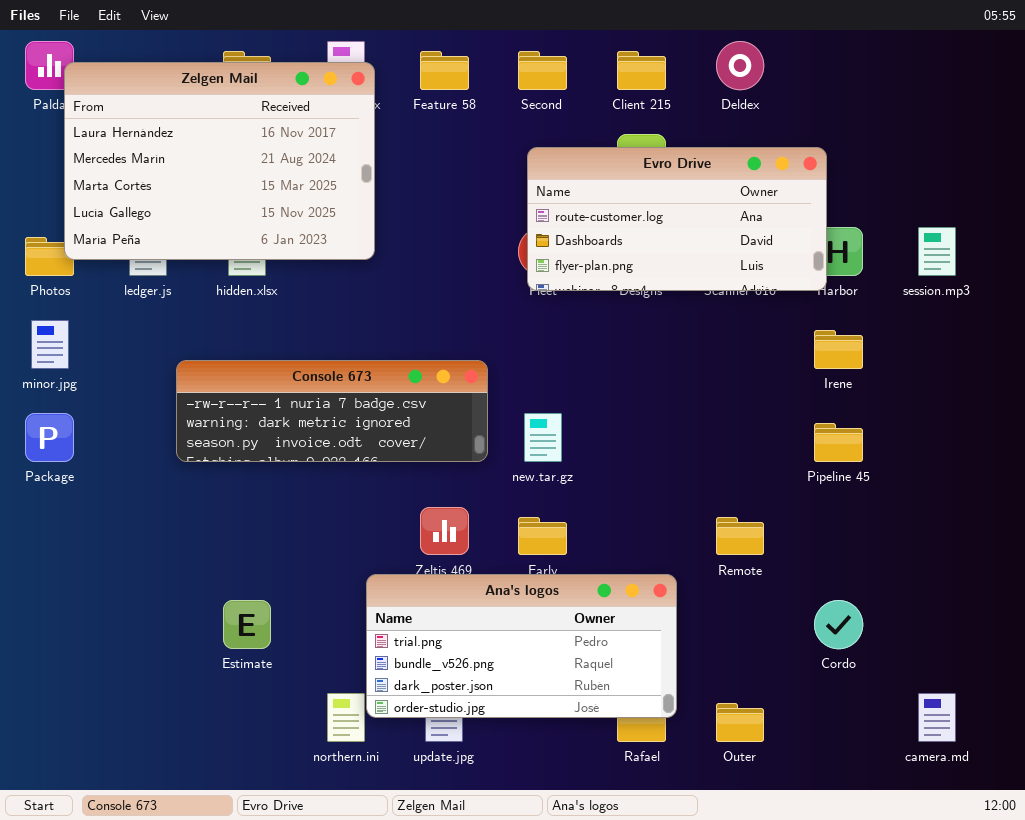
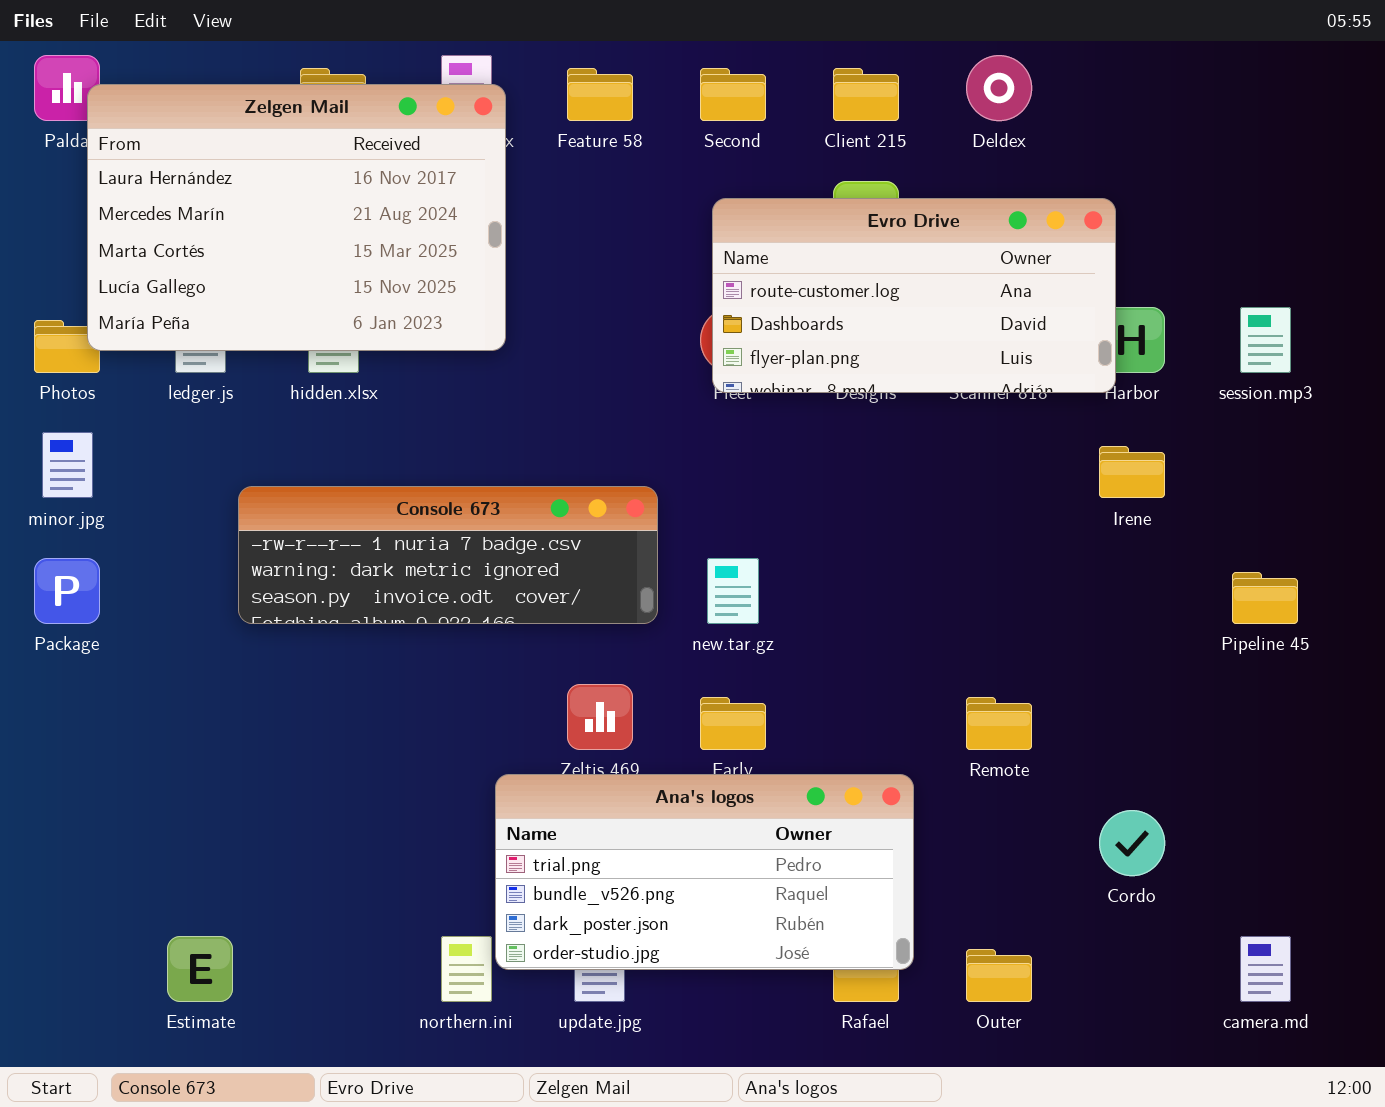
Pipeline 45: [814,423,863,462] -> [1232,572,1298,624], moved
Estimate: [223,600,271,649] -> [167,936,233,1002], moved

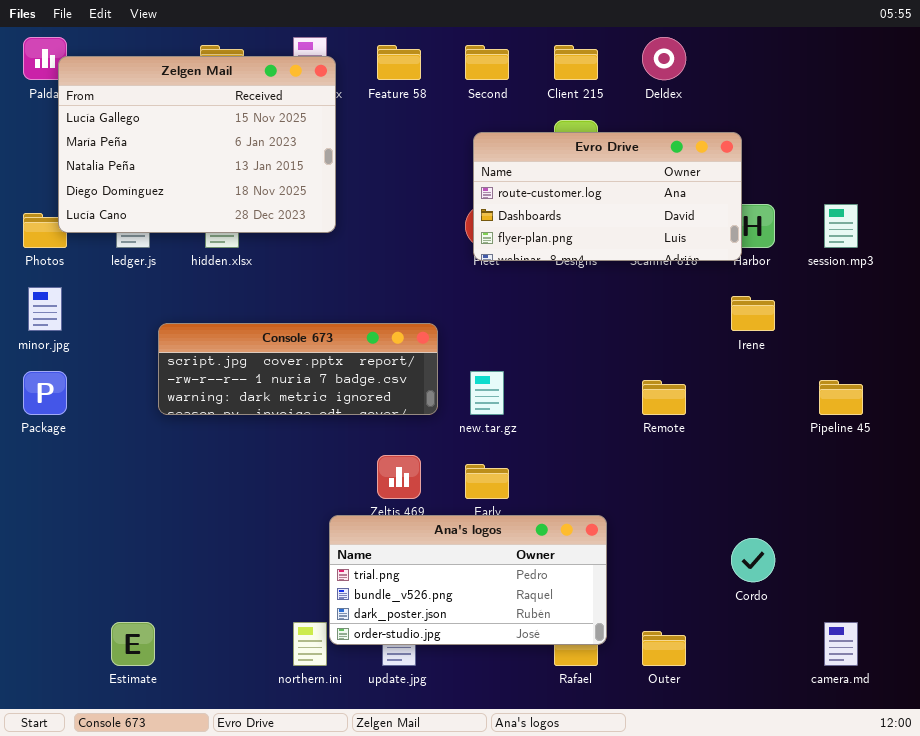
Zelgen Mail: [87,84,506,351] -> [58,56,336,233], scrolled down 3 rows
Console 673: [238,486,658,624] -> [158,323,438,415], scrolled up 1 row
Remote: [966,697,1032,750] -> [642,380,686,415], moved

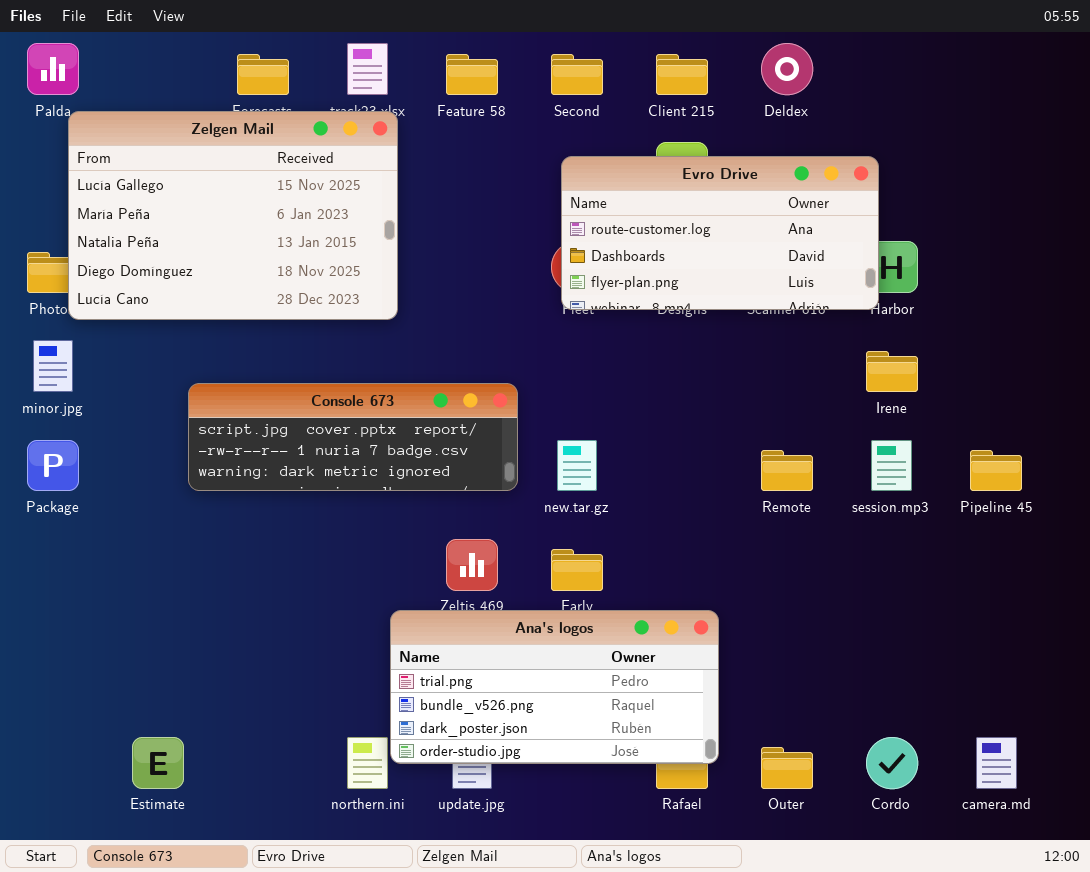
Zelgen Mail: [58,56,336,233] -> [68,111,398,320], moved
session.mp3: [824,204,858,248] -> [871,440,912,491], moved
Cordo: [731,538,775,582] -> [866,737,918,789], moved

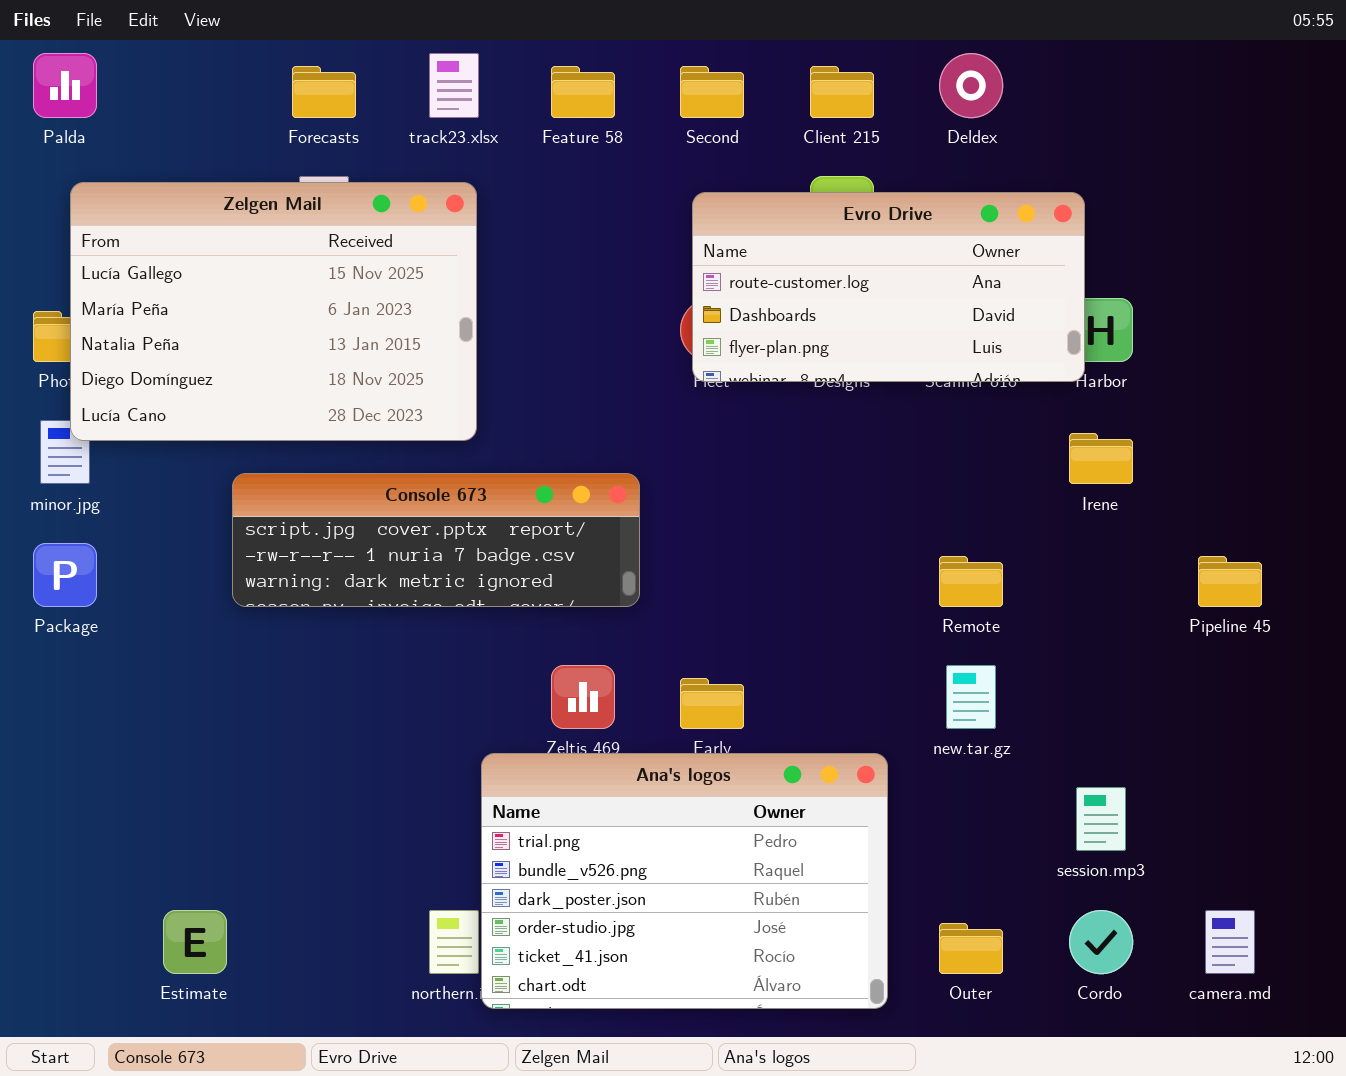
Zelgen Mail: [68,111,398,320] -> [70,182,477,441], moved
new.tar.gz: [557,440,597,491] -> [946,665,996,729], moved
session.mp3: [871,440,912,491] -> [1076,787,1126,851], moved
Ana's logos: [390,610,719,764] -> [481,753,888,1009], resized

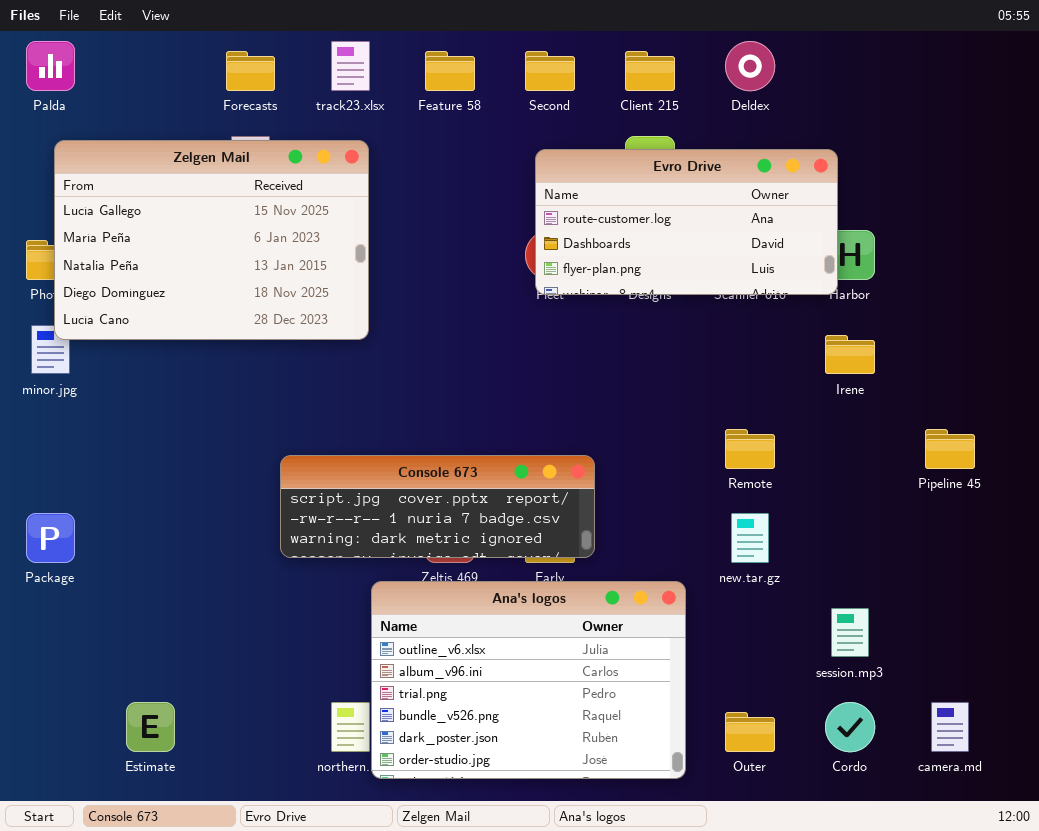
Console 673: [232,473,640,607] -> [280,455,595,558], moved
Package: [33,543,97,607] -> [26,513,75,563], moved
Ana's logos: [481,753,888,1009] -> [371,581,686,779], scrolled up 2 rows

